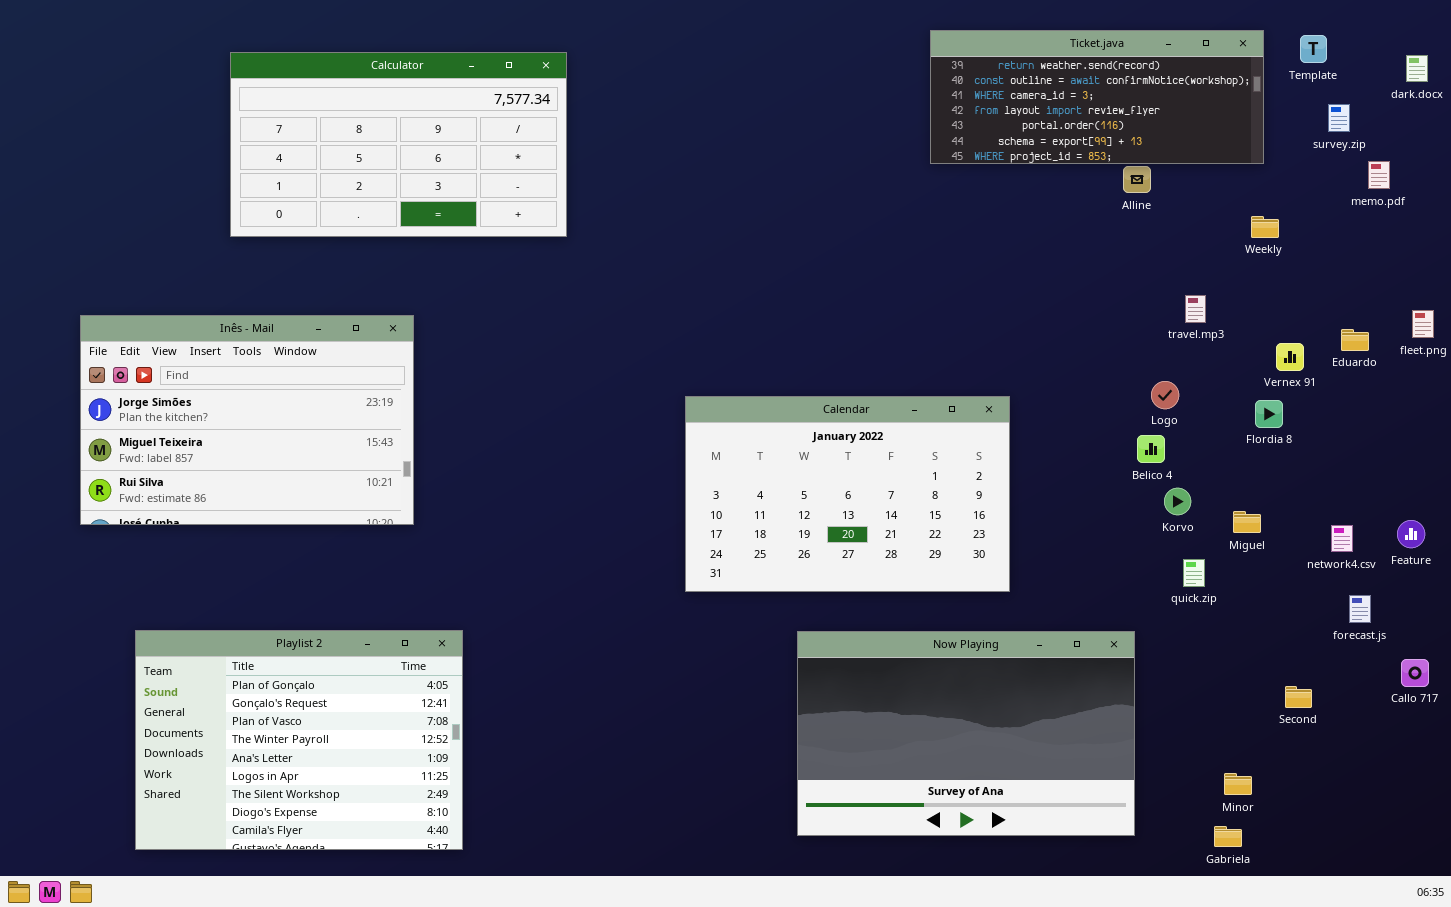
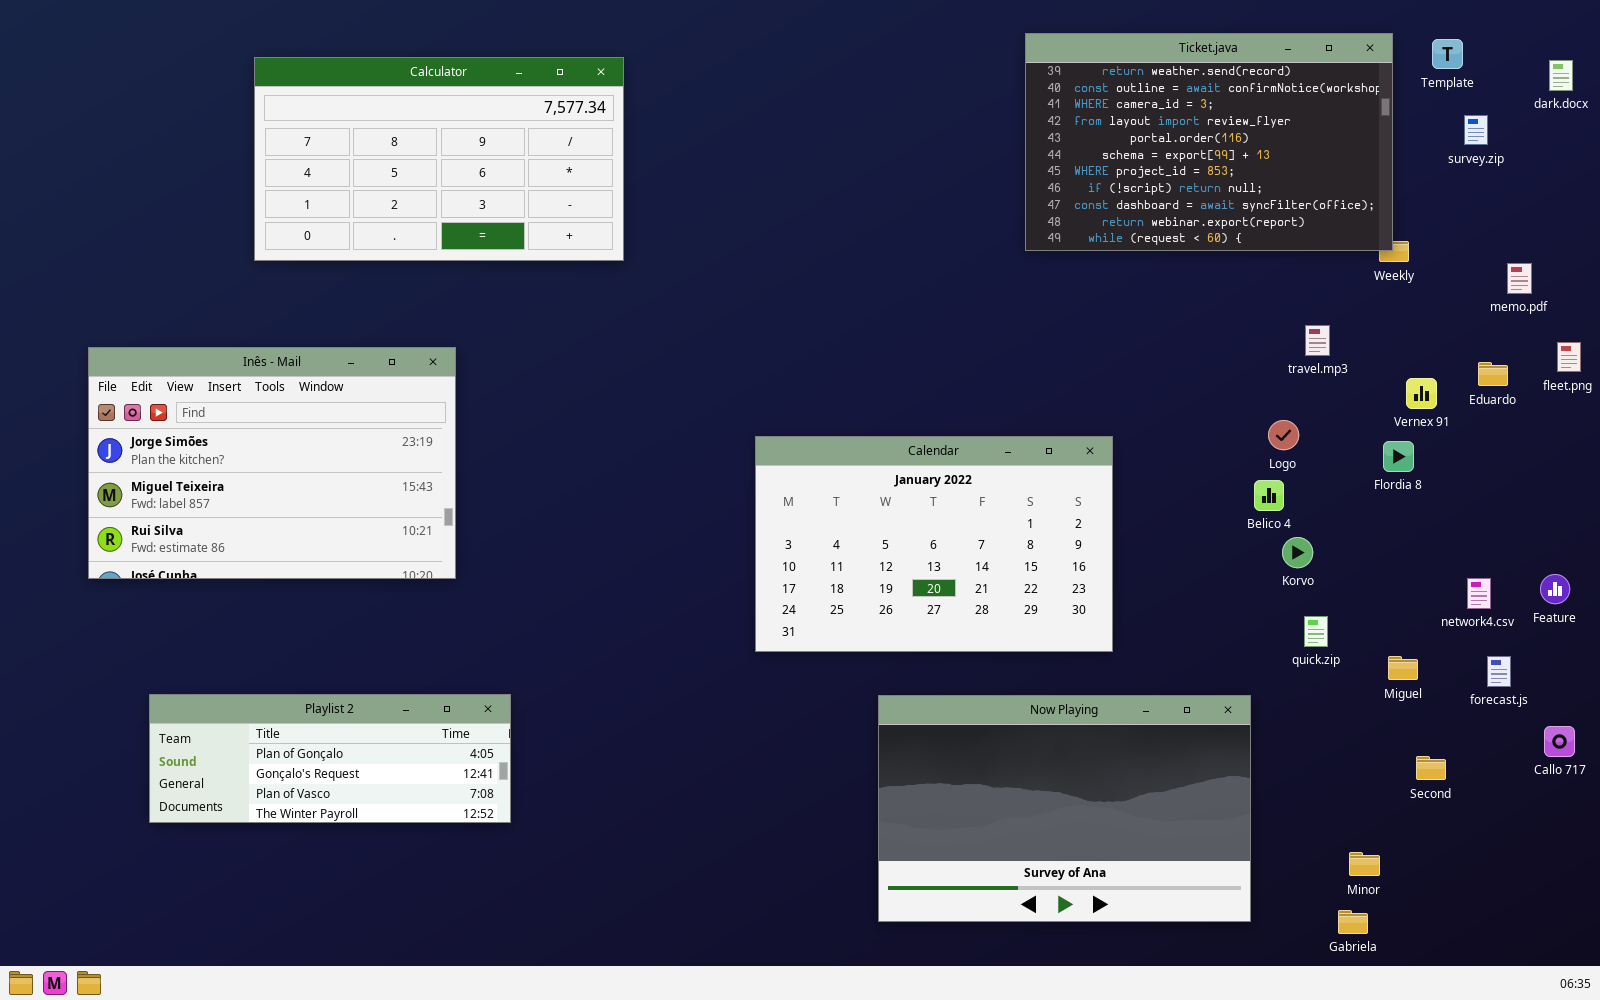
Ticket.java: [930,30,1264,164] -> [1025,33,1393,251], resized
memo.pdf: [1368,161,1390,189] -> [1507,263,1532,294], moved
Miguel: [1233,511,1261,533] -> [1388,656,1418,680], moved
Playlist 2: [135,630,463,850] -> [149,694,511,823], resized

